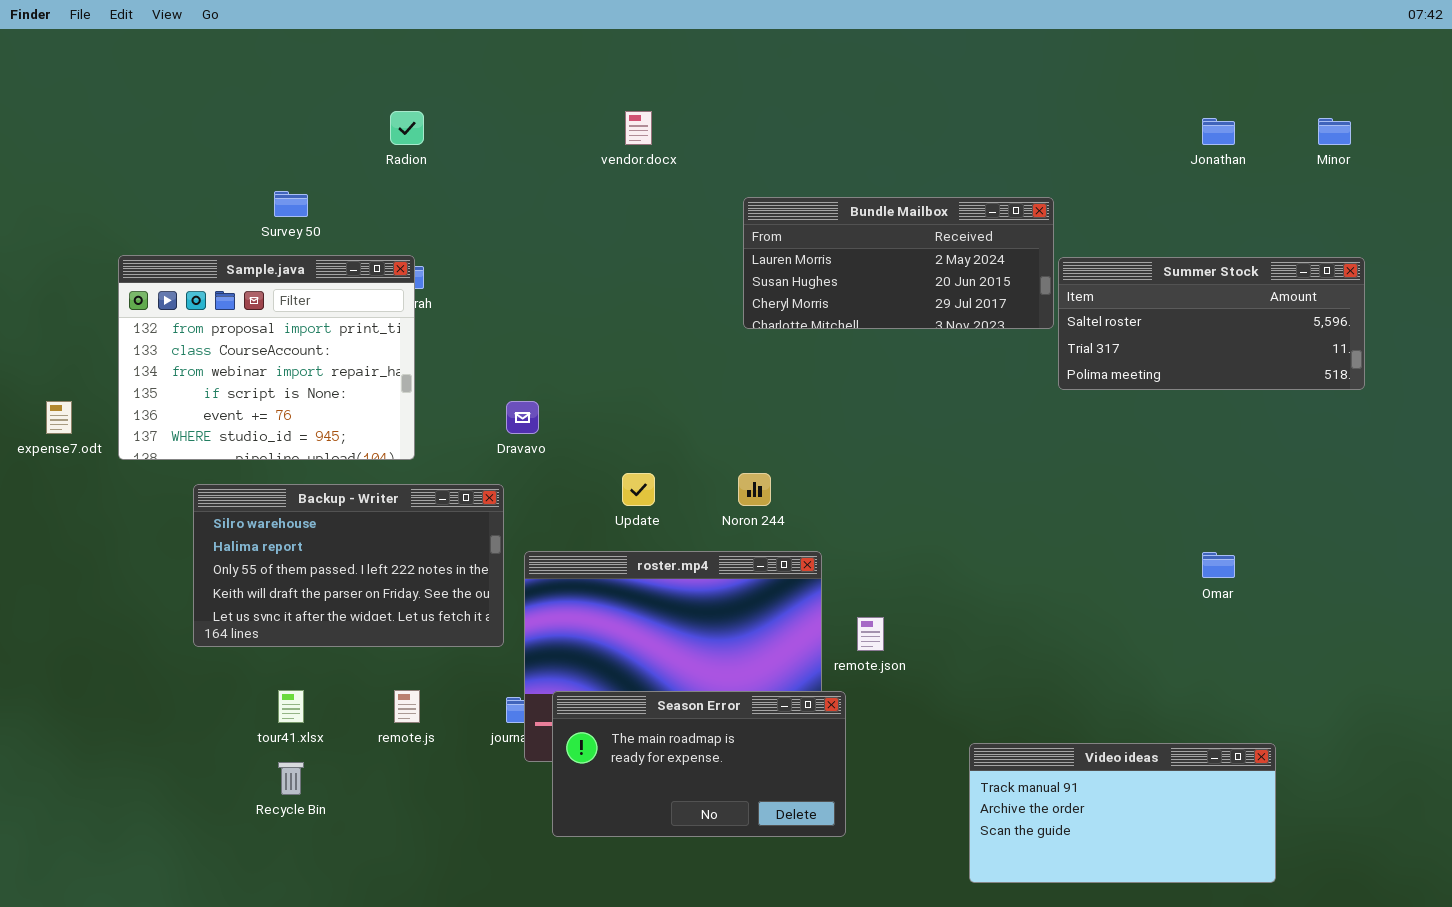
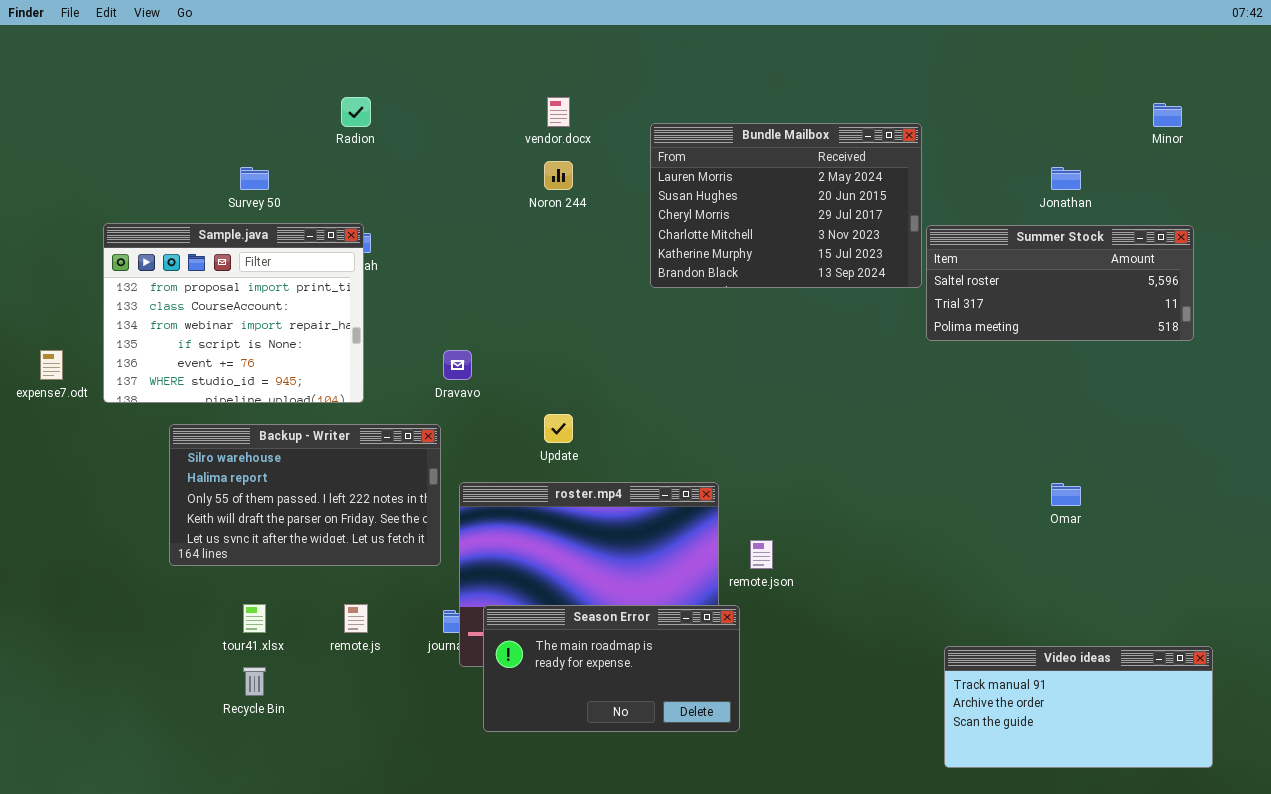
Jonathan: [1202,118,1235,145] -> [1051,167,1081,190], moved
Bundle Mailbox: [743,197,1054,329] -> [650,123,922,288], resized
Noron 244: [738,473,771,506] -> [544,161,573,190], moved
Video ideas: [969,743,1276,883] -> [944,646,1213,768], moved

